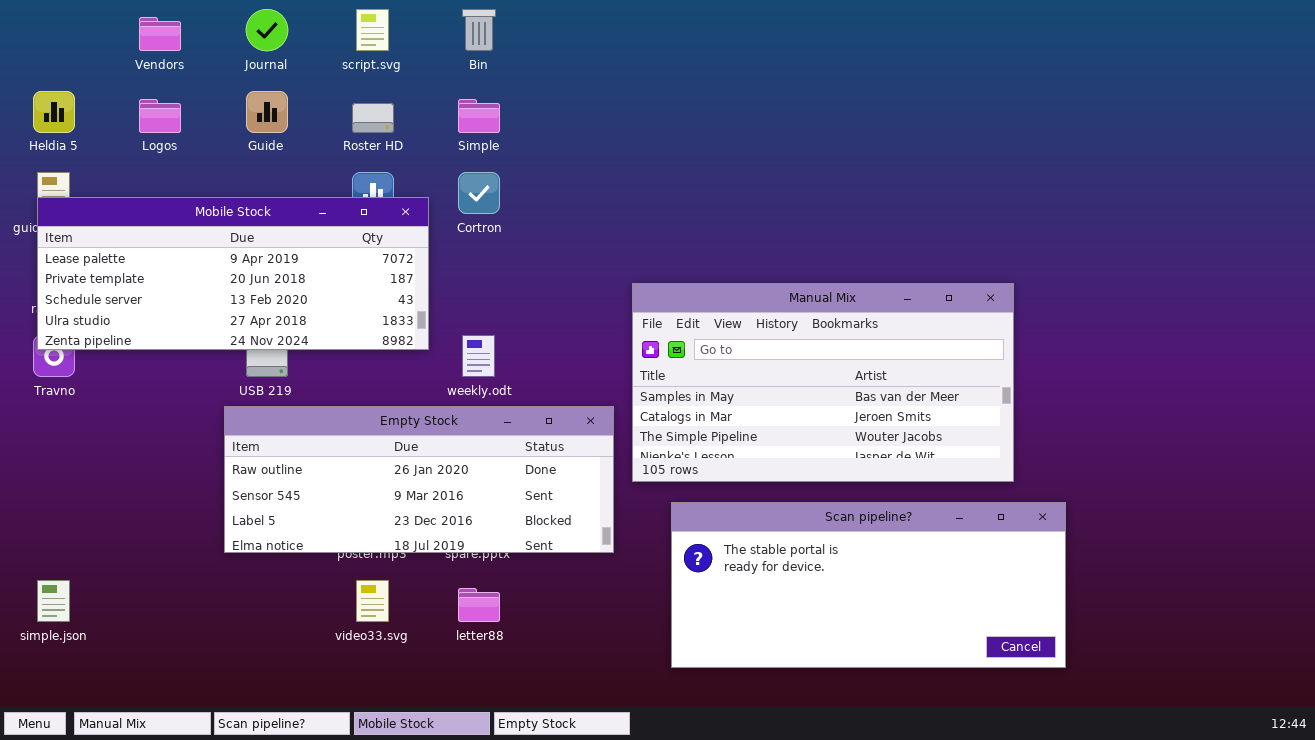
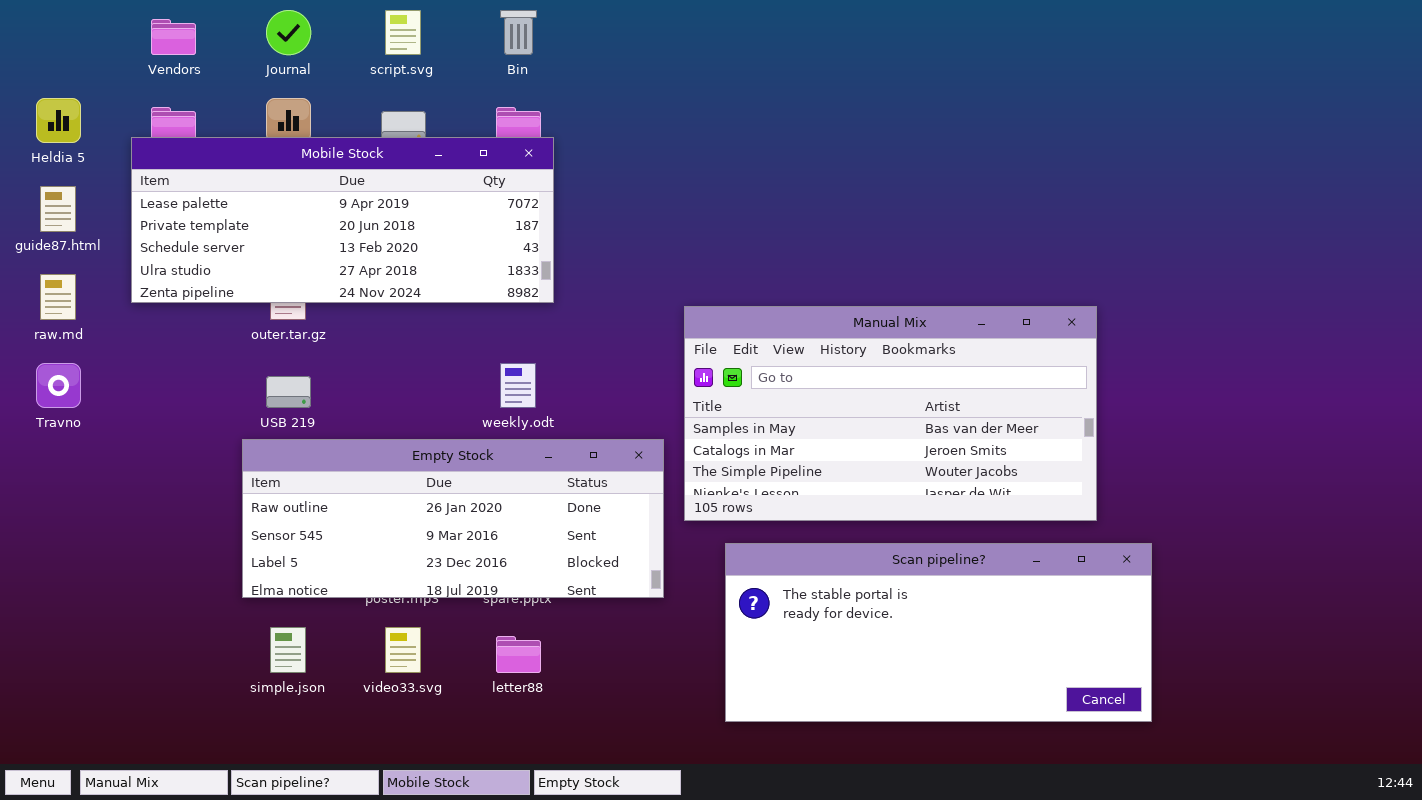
Mobile Stock: [37,197,429,350] -> [131,137,554,303], moved
simple.json: [37,580,70,622] -> [270,627,306,673], moved

